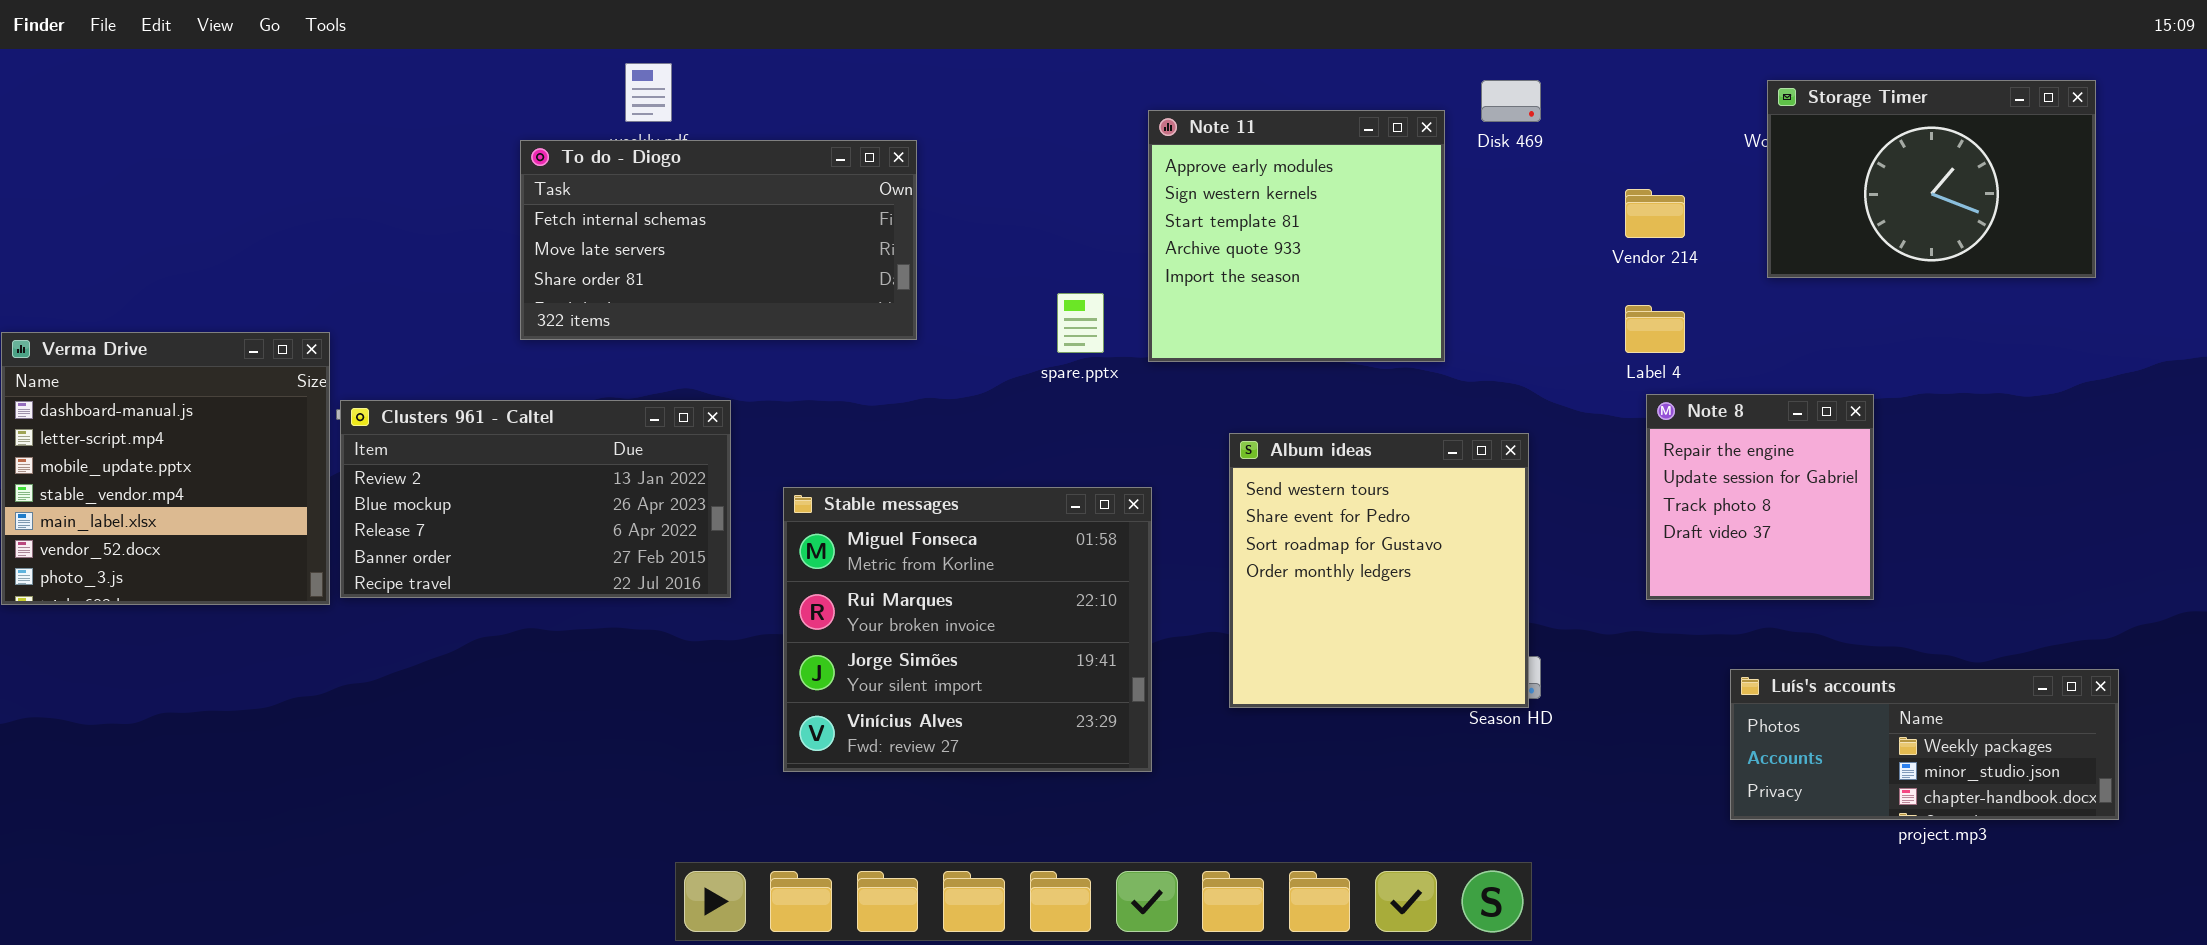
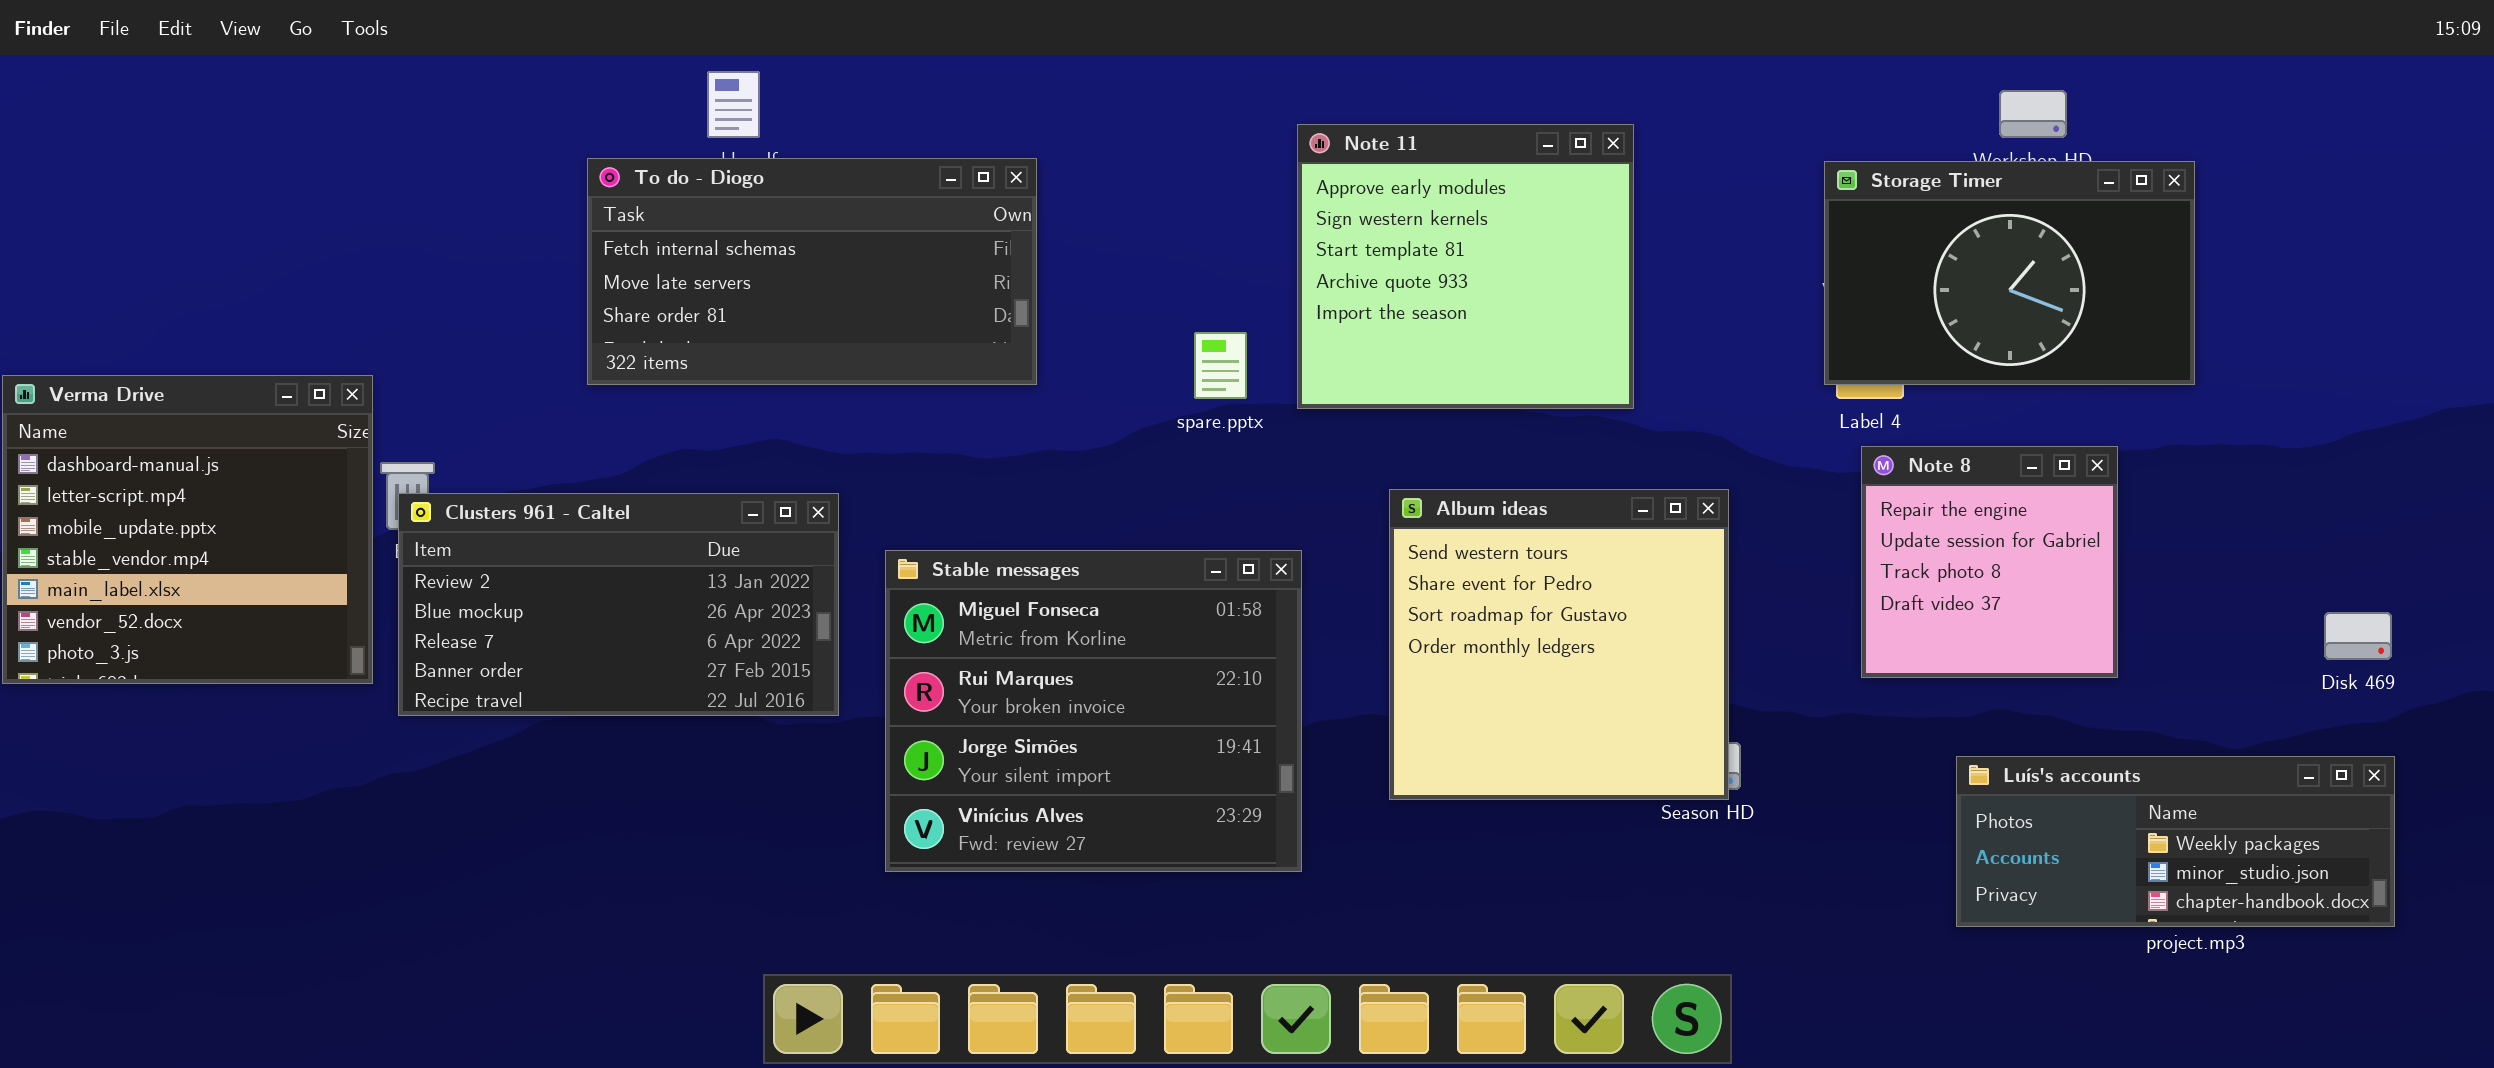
Disk 469: [1481,80,1541,122] -> [2324,612,2392,660], moved
Storage Timer: [1767,80,2096,278] -> [1824,161,2195,385], moved
Clusters 961 - Caltel: [340,400,731,598] -> [398,493,839,716], moved

